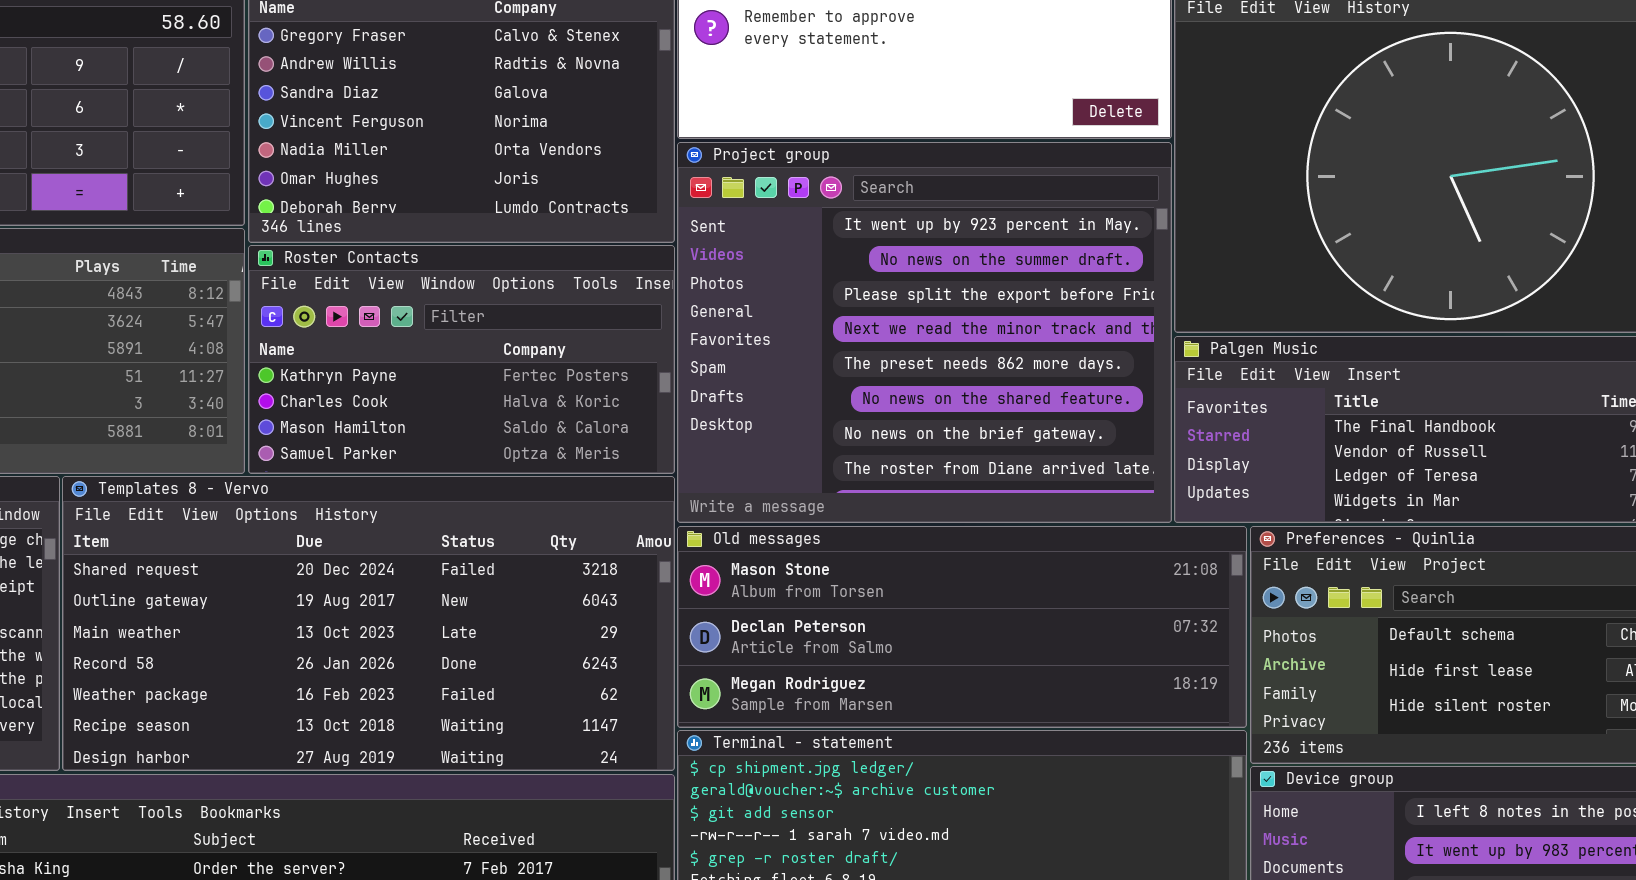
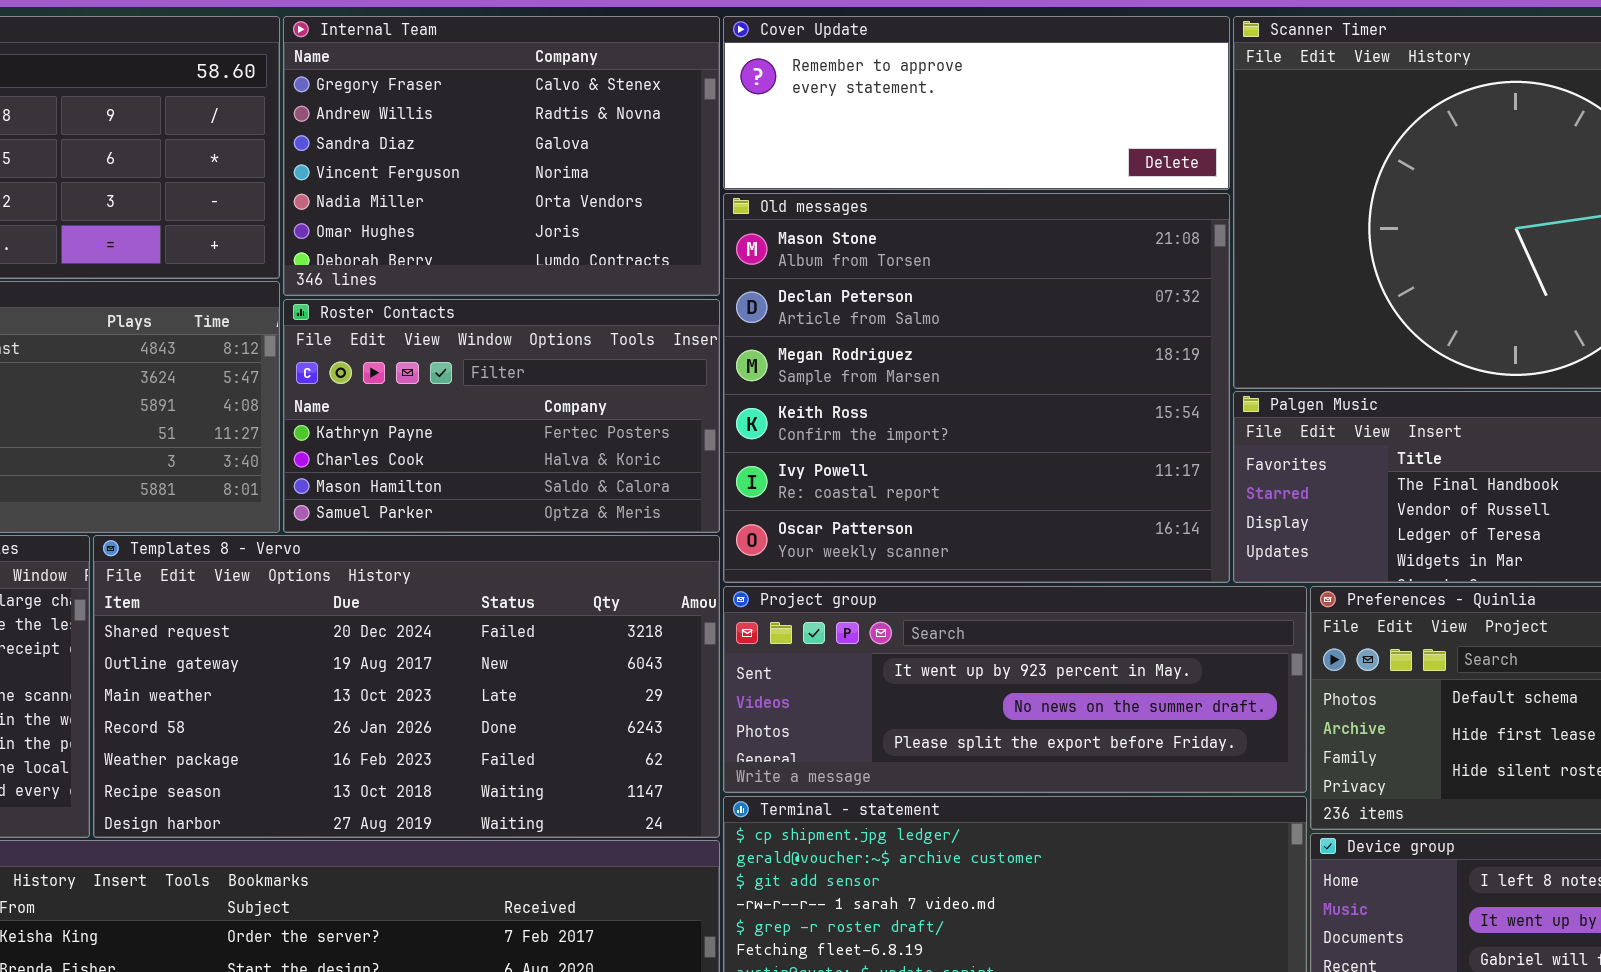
Project group: [677,142,1172,523] -> [723,586,1307,793], moved, resized
Old messages: [677,526,1247,728] -> [723,193,1230,583], moved, resized

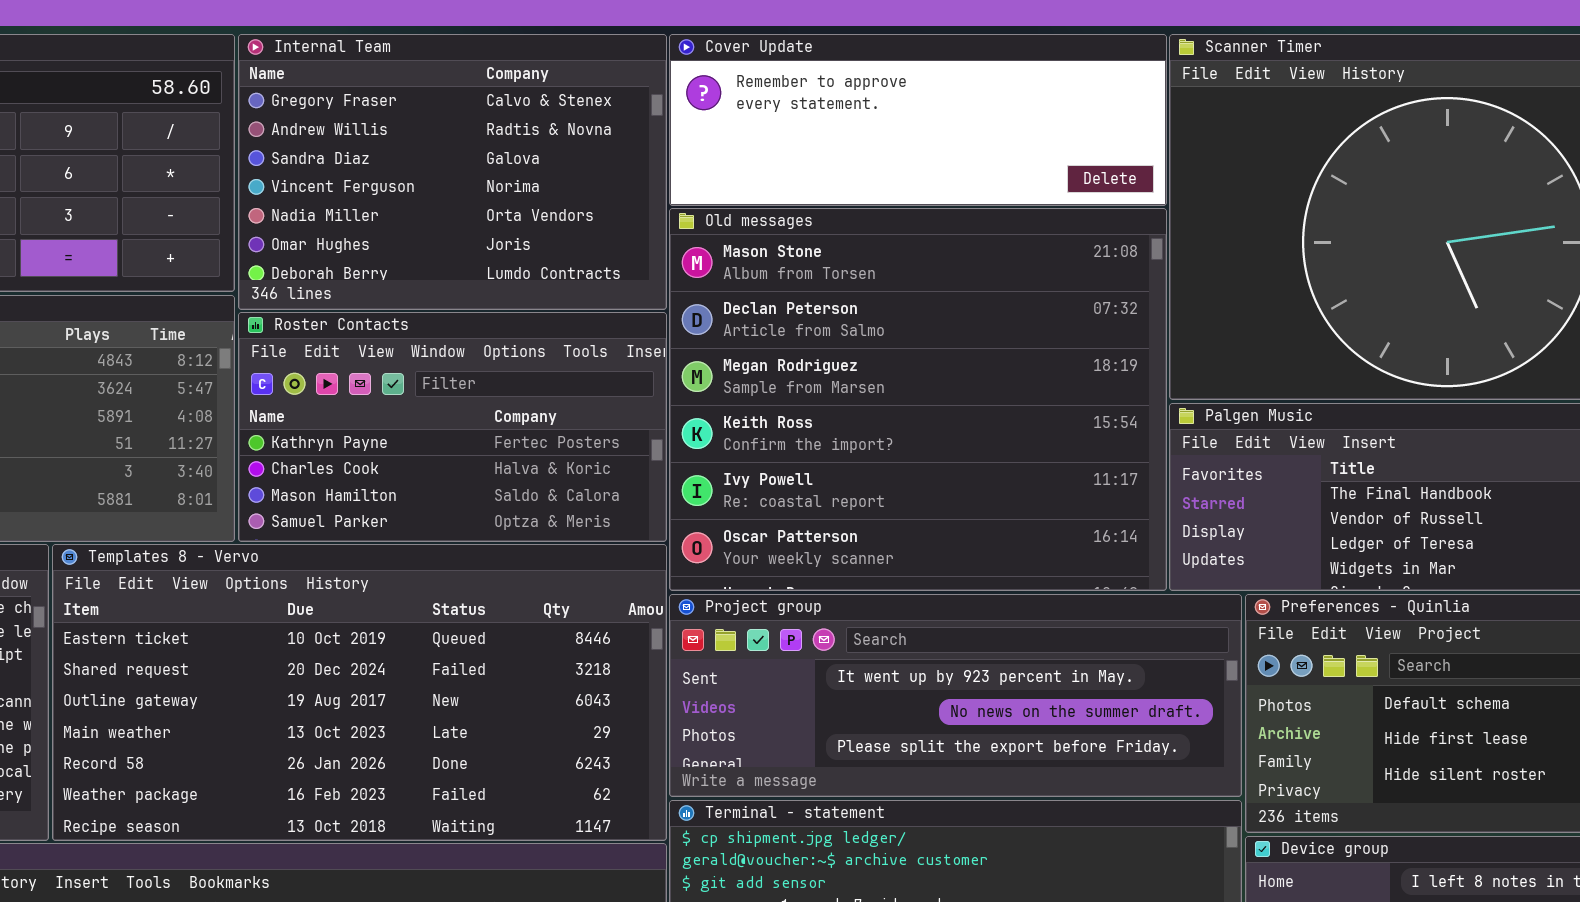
Templates 8 - Vervo: [93,535,720,838] -> [52,544,667,841], scrolled up 1 row

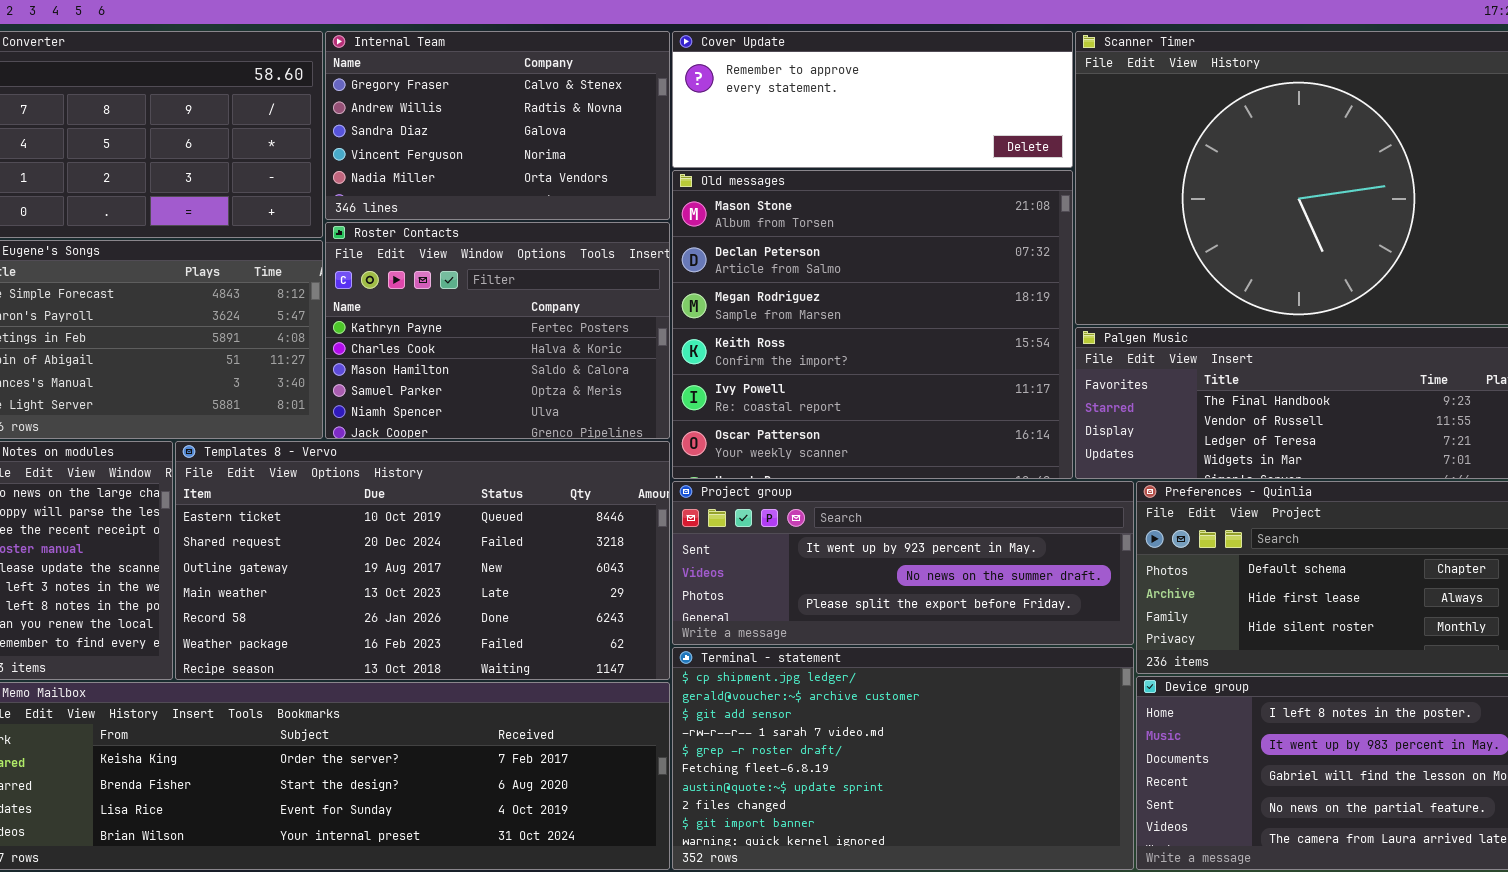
Internal Team: [238,34,667,310] -> [325,31,670,220], resized
Roster Contacts: [238,312,667,542] -> [325,222,670,439], resized

